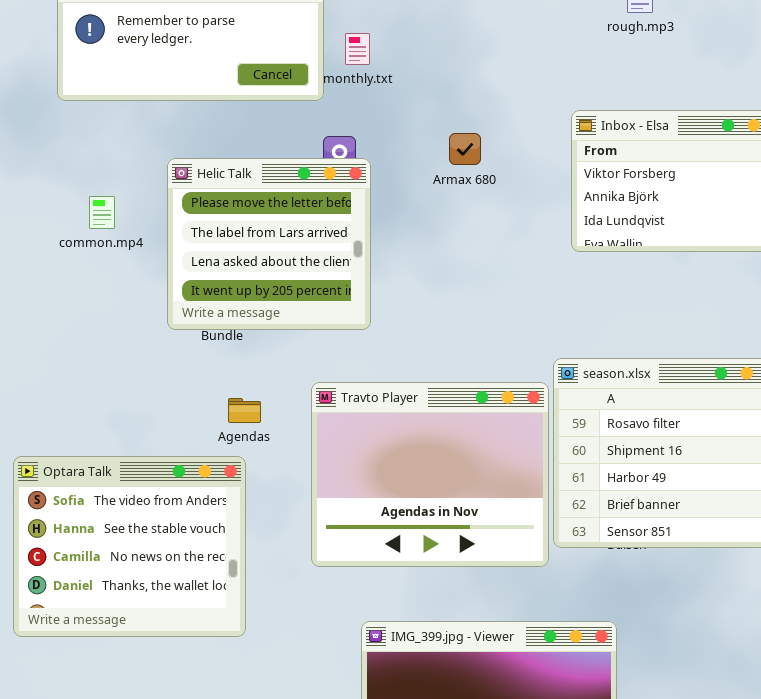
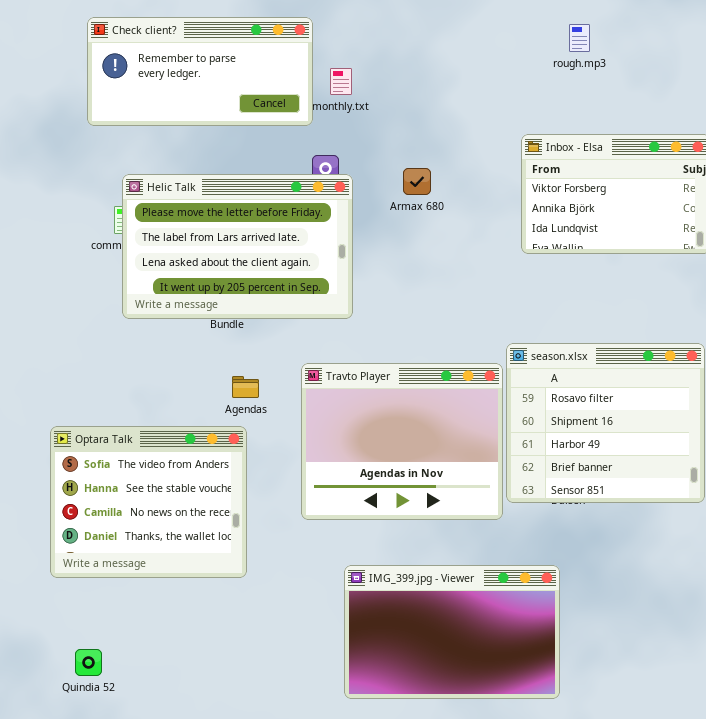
Armax 680: [449,133,481,165] -> [403,168,431,195], moved
Helic Talk: [167,158,371,330] -> [122,174,353,319], resized

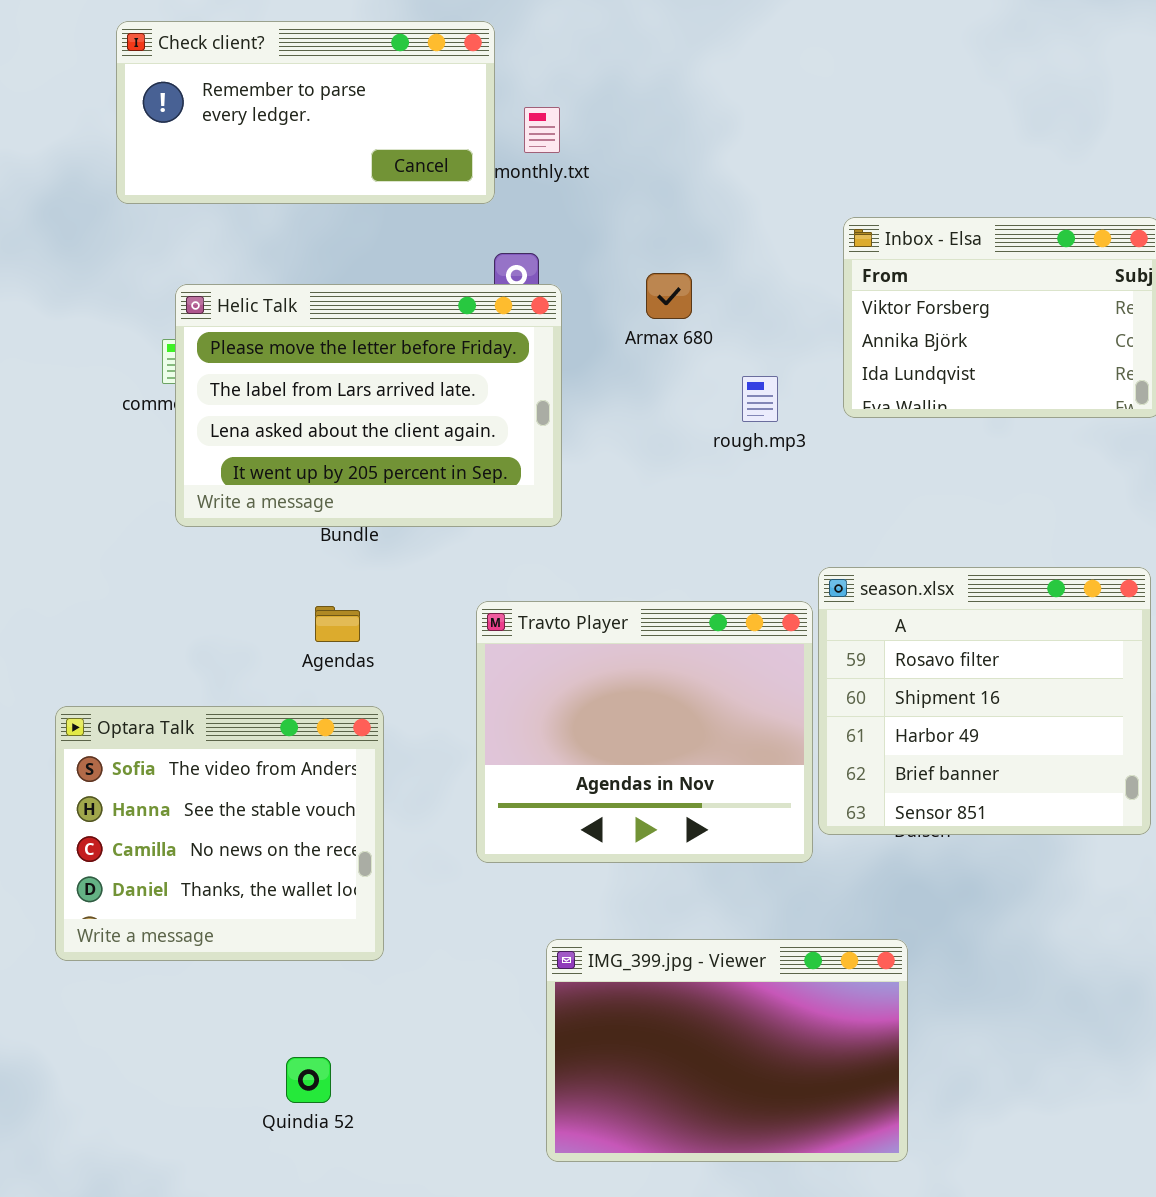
rough.mp3: [569,24,590,52] -> [742,376,778,422], moved
Agendas: [232,376,259,398] -> [315,606,360,642], moved
Quindia 52: [75,649,102,676] -> [286,1057,331,1103], moved

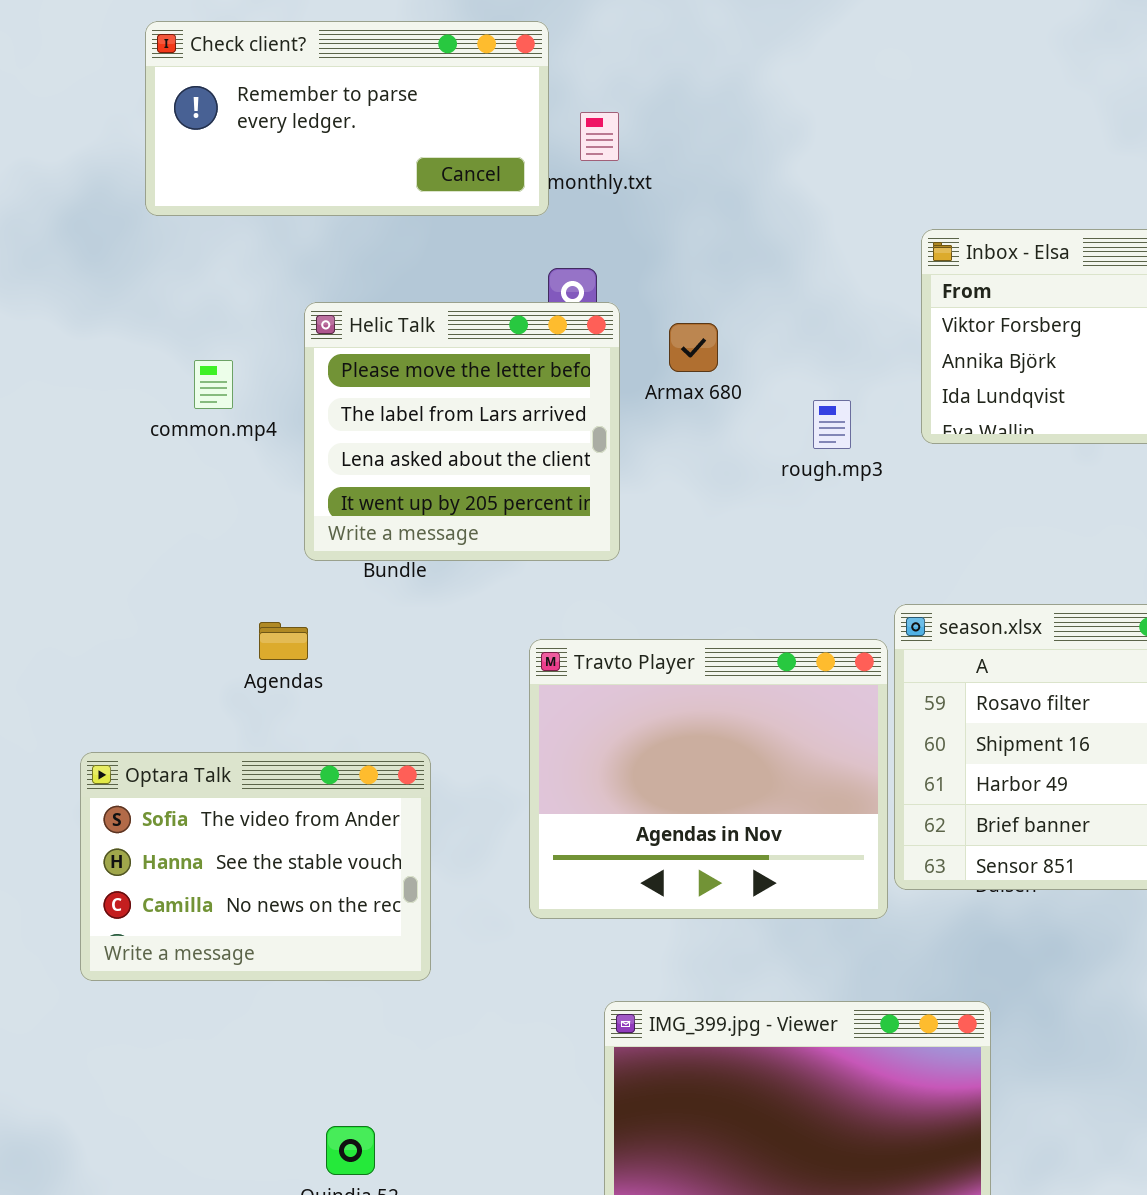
Armax 680: [646,273,692,319] -> [669,323,718,372], moved
Helic Talk: [175,284,562,527] -> [304,302,620,561], resized
Agendas: [315,606,360,642] -> [259,622,308,660], moved
Optara Talk: [55,706,384,961] -> [80,752,431,981], resized

